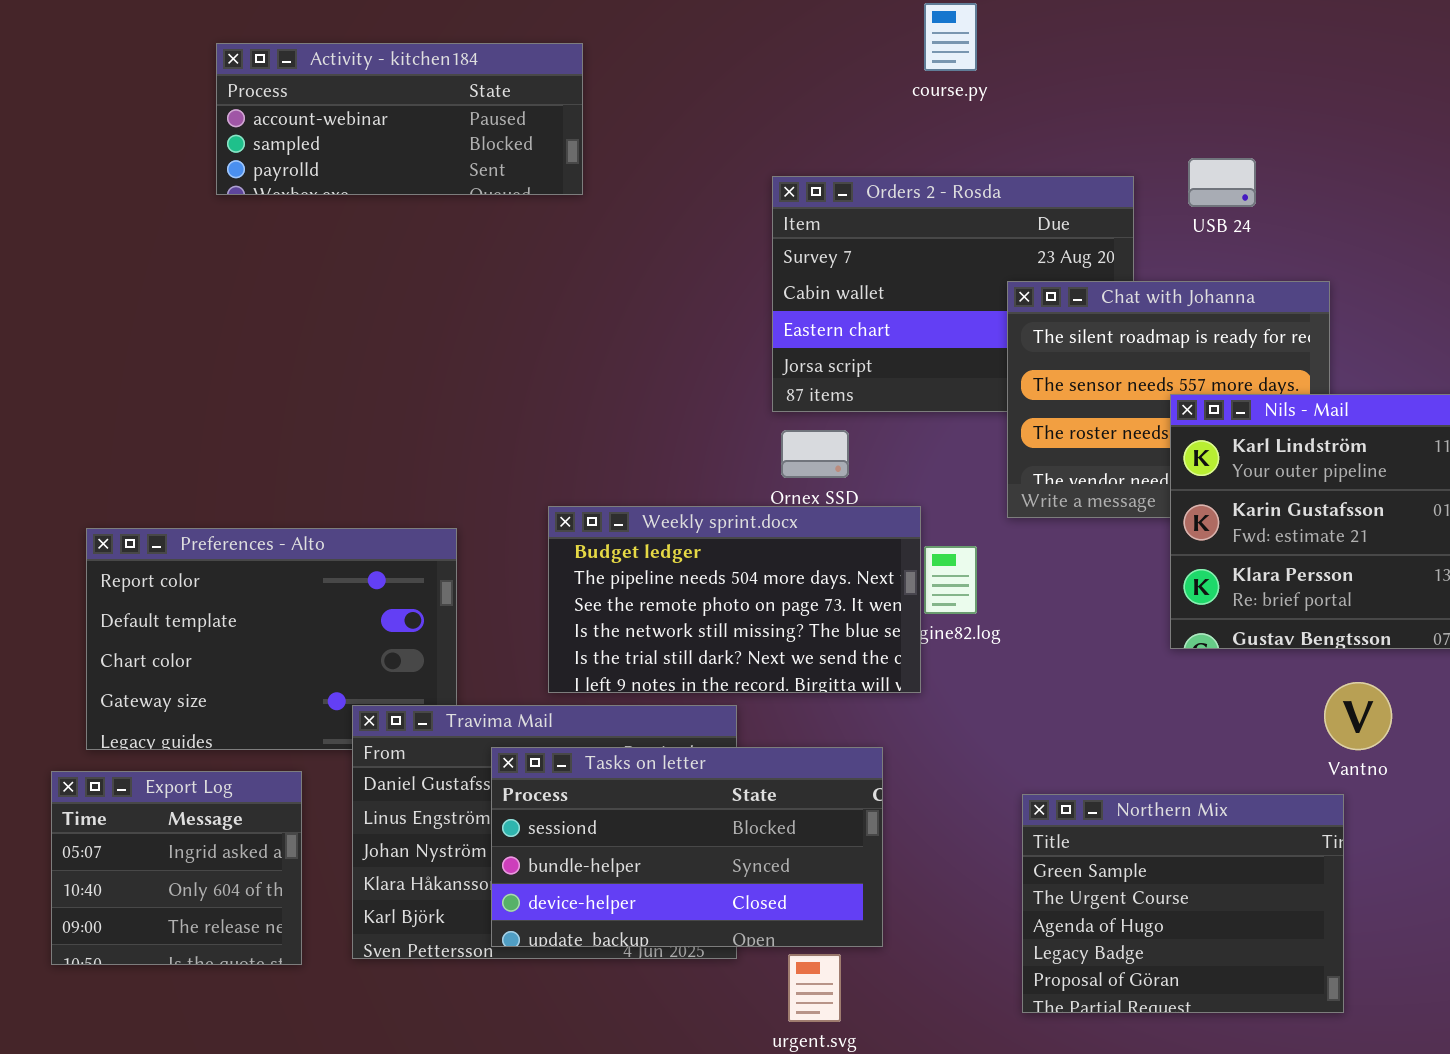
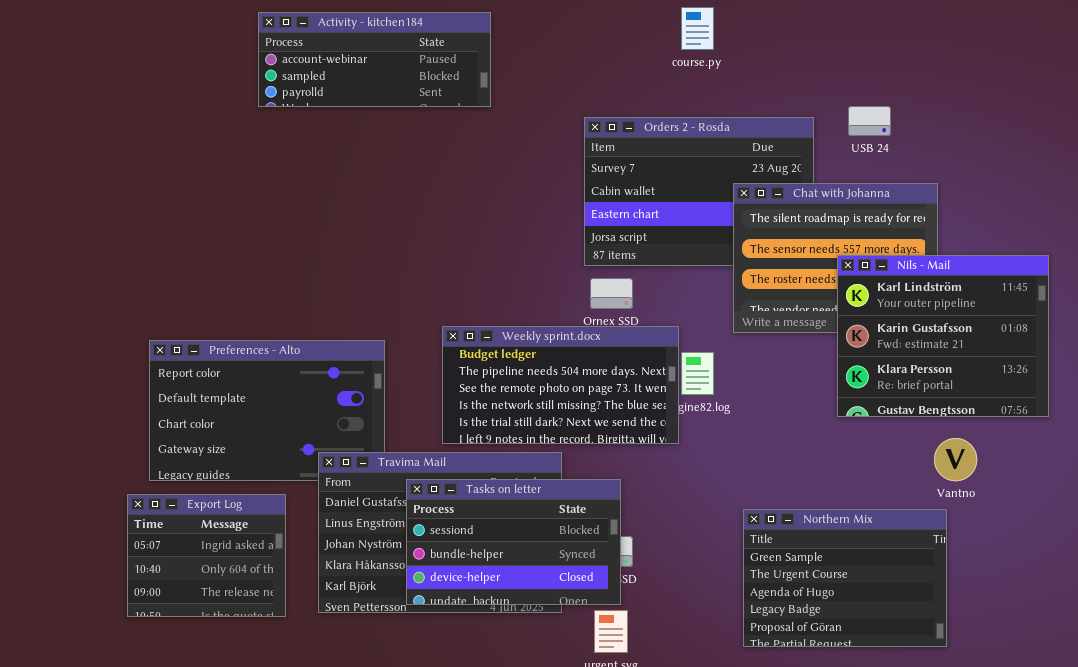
Activity - kitchen184: [216,43,583,195] -> [258,12,491,107], moved
Tasks on letter: [491,747,883,947] -> [406,479,621,605], resized

